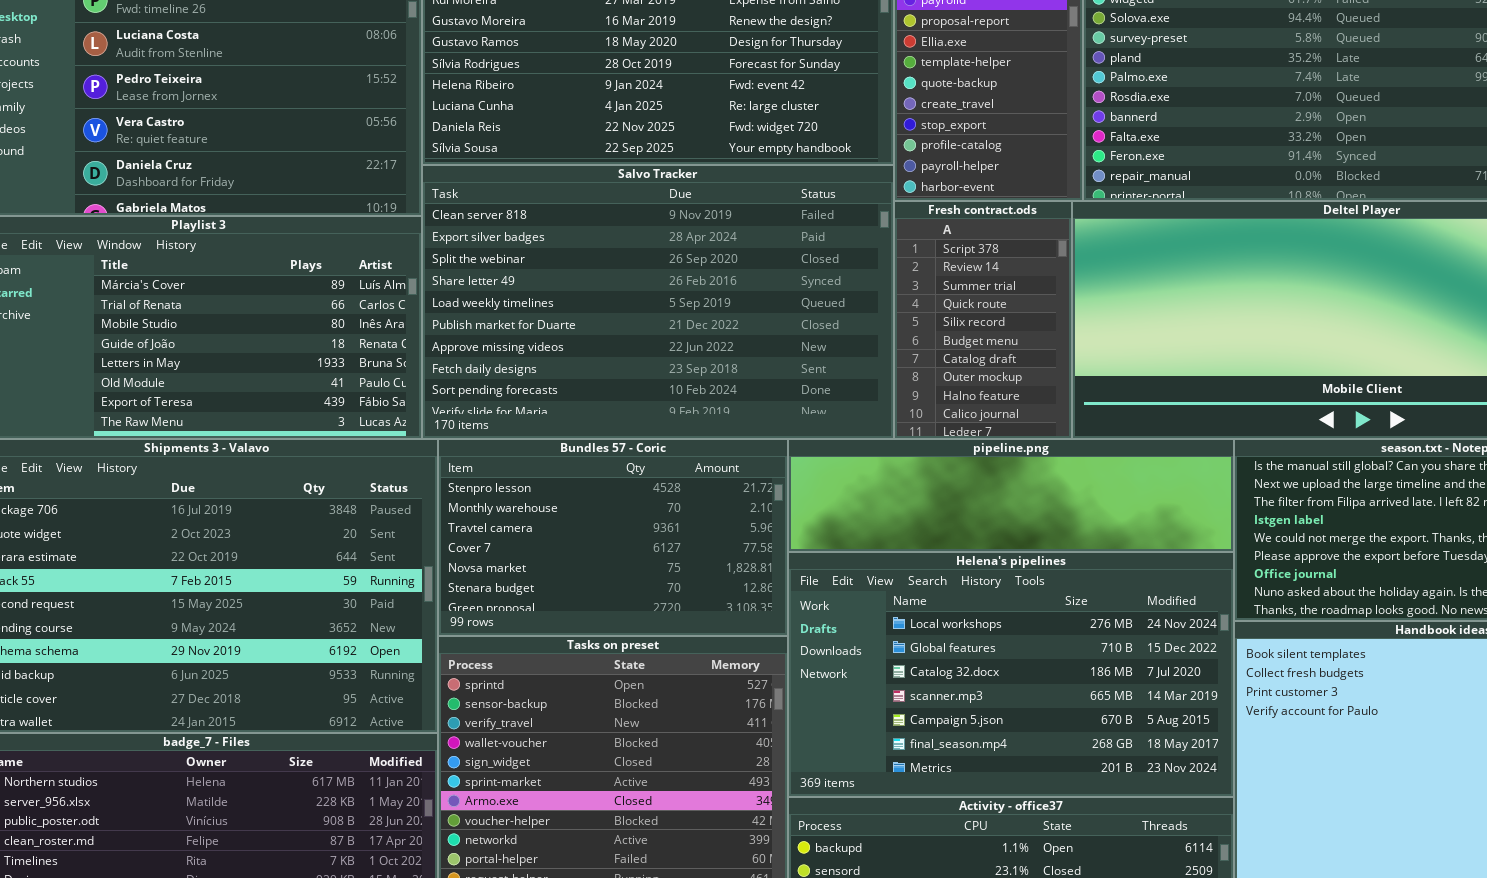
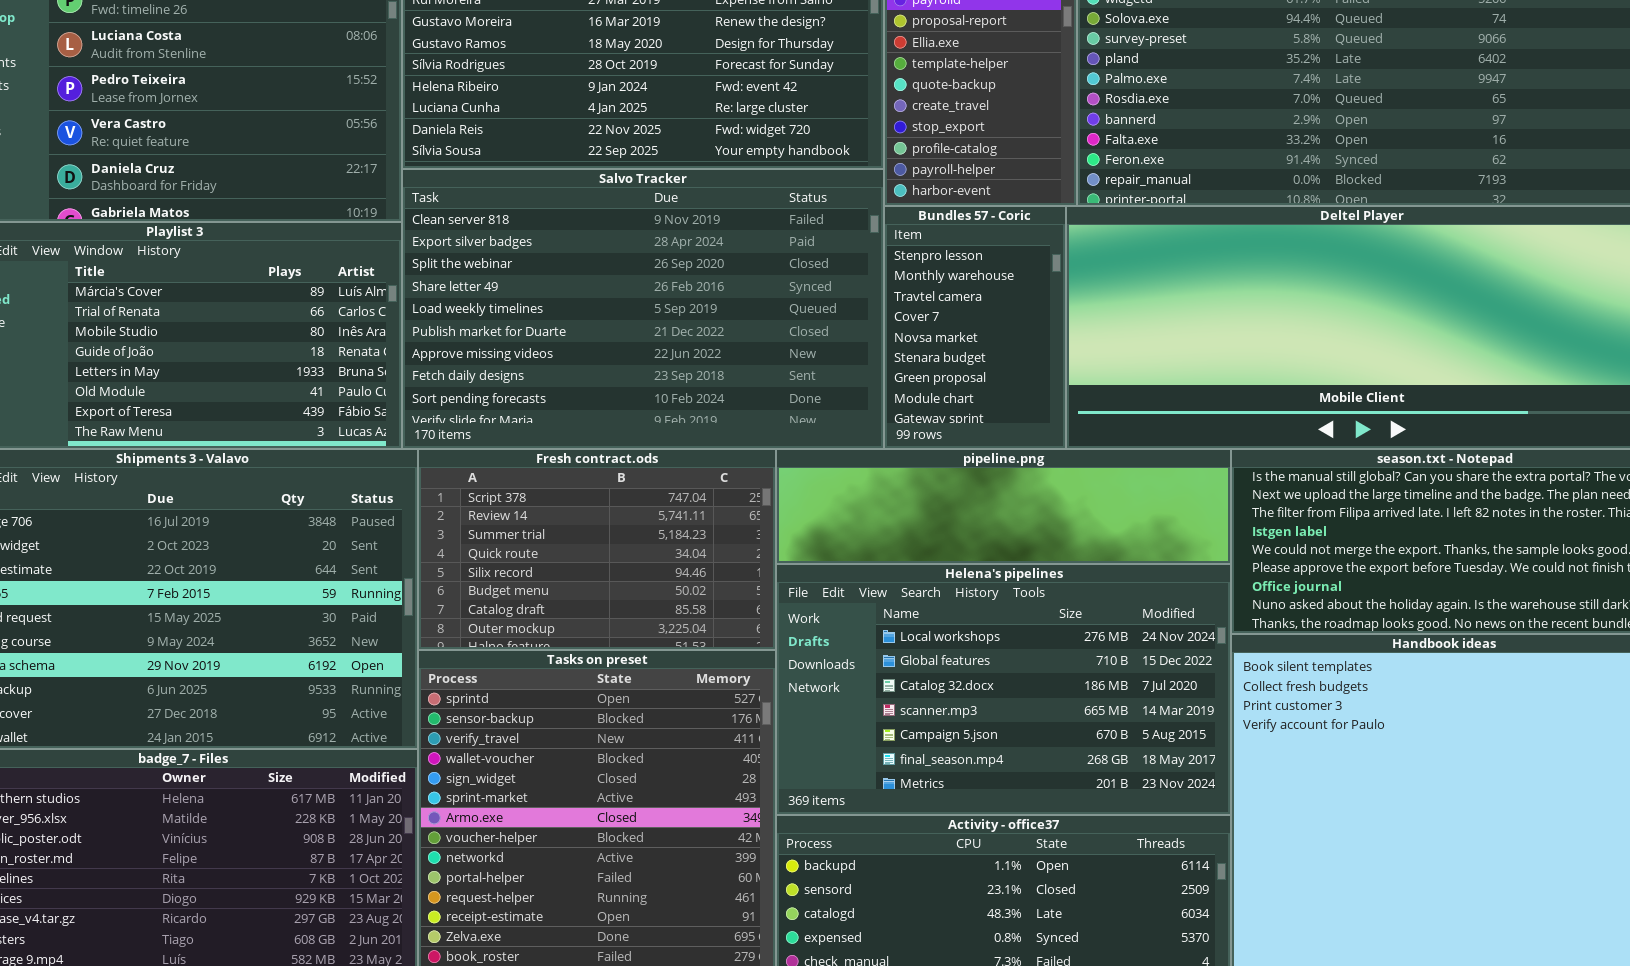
Fresh contract.ods: [894,201,1072,439] -> [418,449,776,650], moved, resized
Bundles 57 - Coric: [438,439,788,636] -> [884,206,1066,449], moved, resized

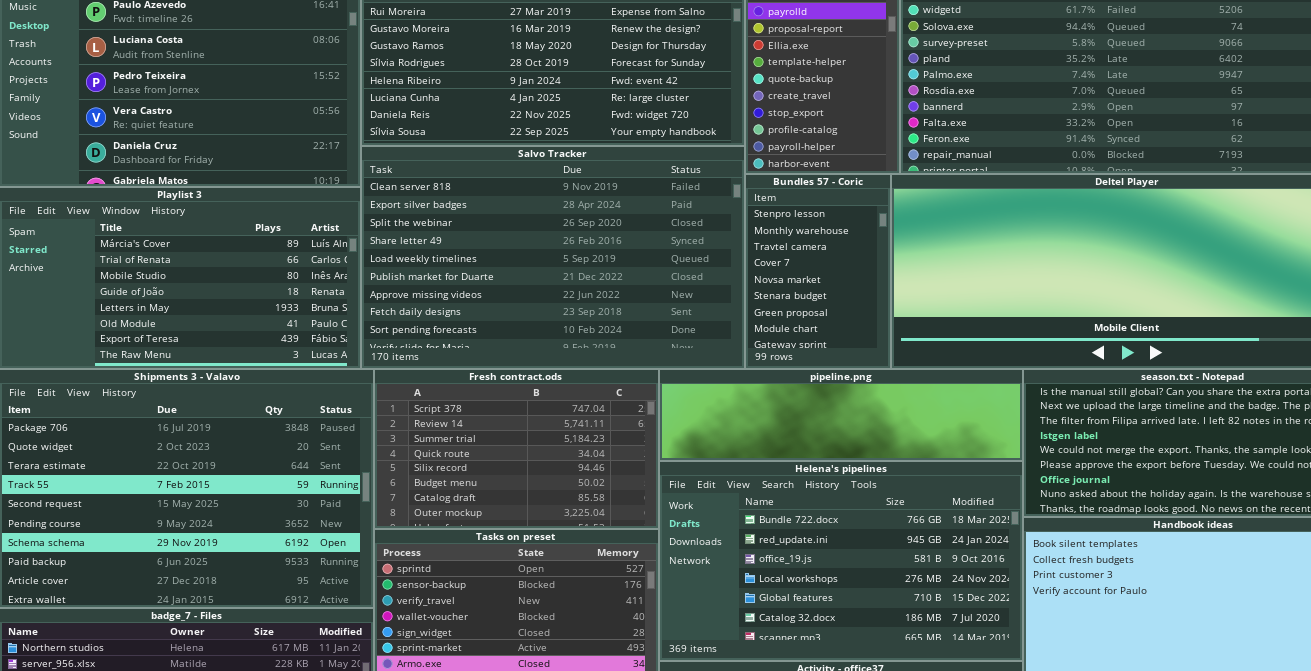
Helena's pipelines: [776,564,1231,815] -> [659,461,1023,661], scrolled up 3 rows

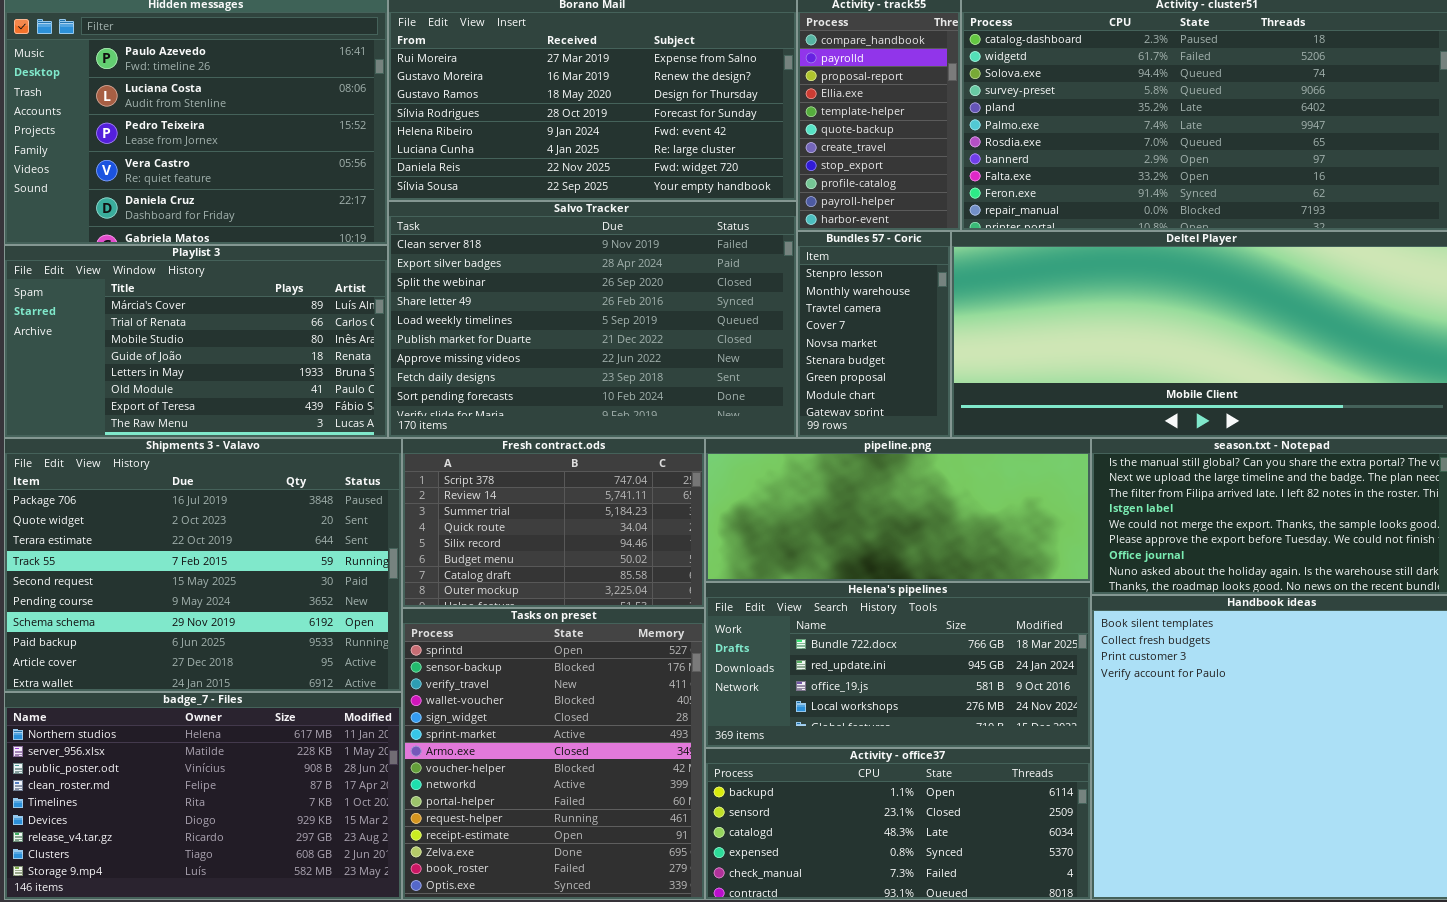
pipeline.png: [659,369,1023,461] -> [705,438,1091,582], resized
Helena's pipelines: [659,461,1023,661] -> [705,582,1091,748], resized

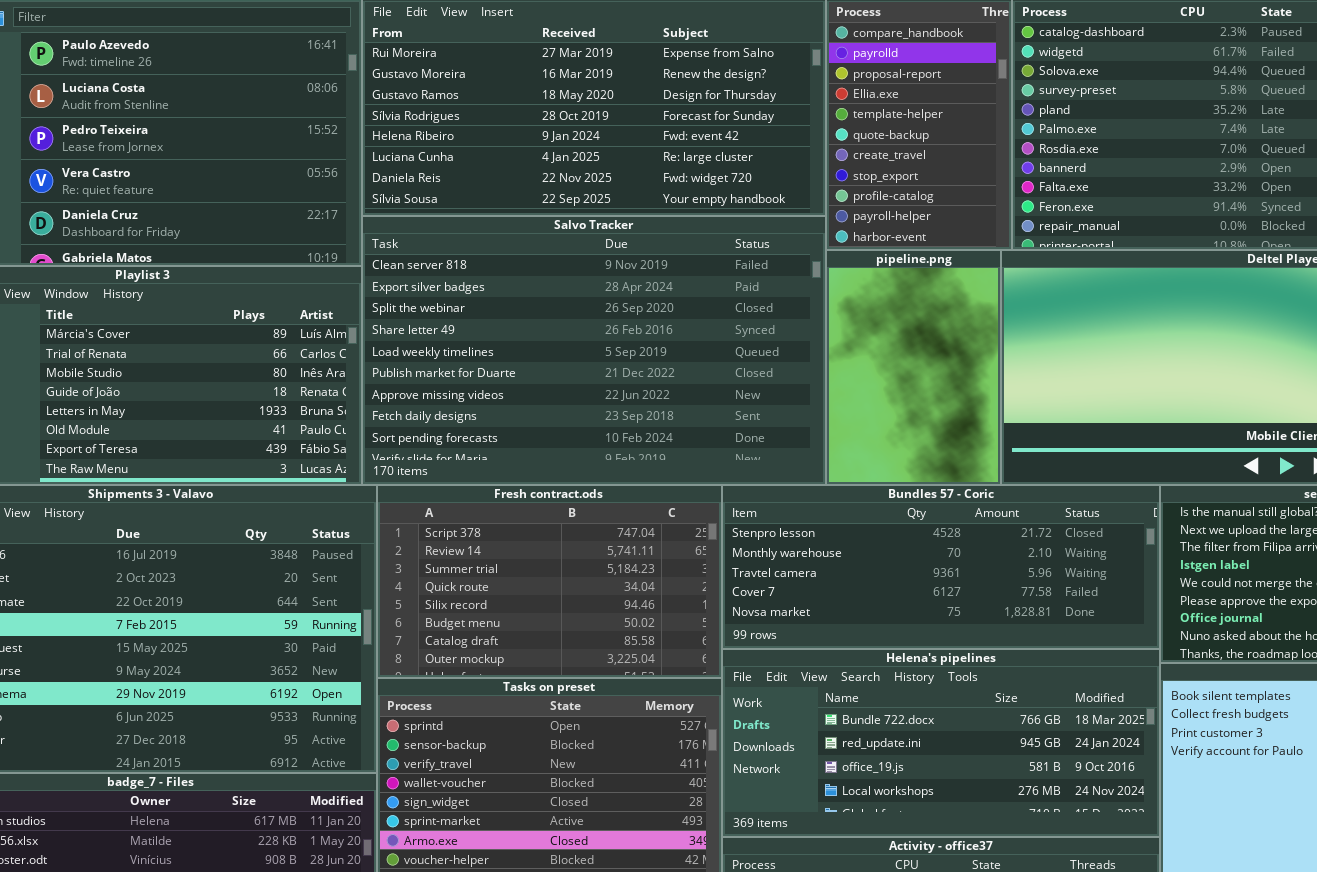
Bundles 57 - Coric: [797,231,951,438] -> [722,485,1160,649], moved, resized
pipeline.png: [705,438,1091,582] -> [826,250,1001,485], moved, resized

